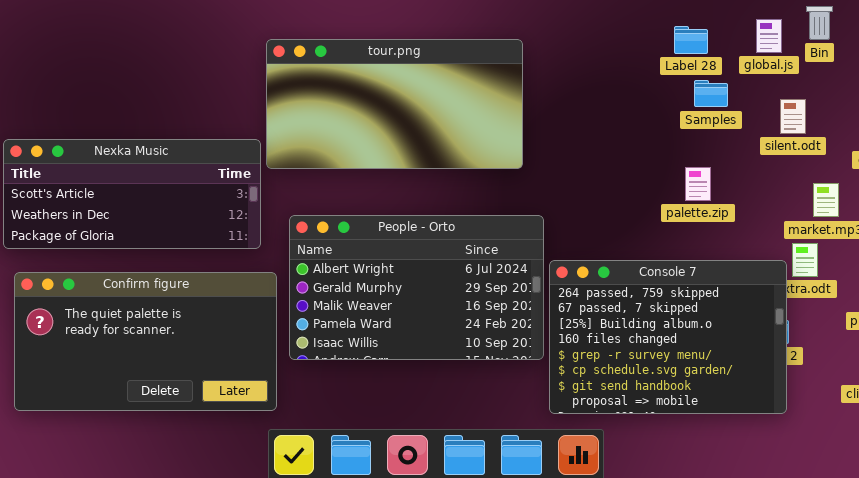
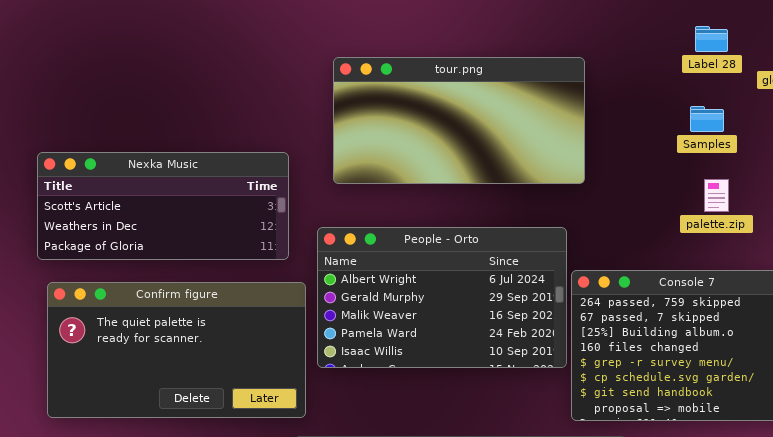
Label 28: [674,26,708,54] -> [695,26,728,52], moved
tour.png: [266,39,523,169] -> [333,57,585,184], moved
Samples: [694,80,728,107] -> [690,106,724,132], moved

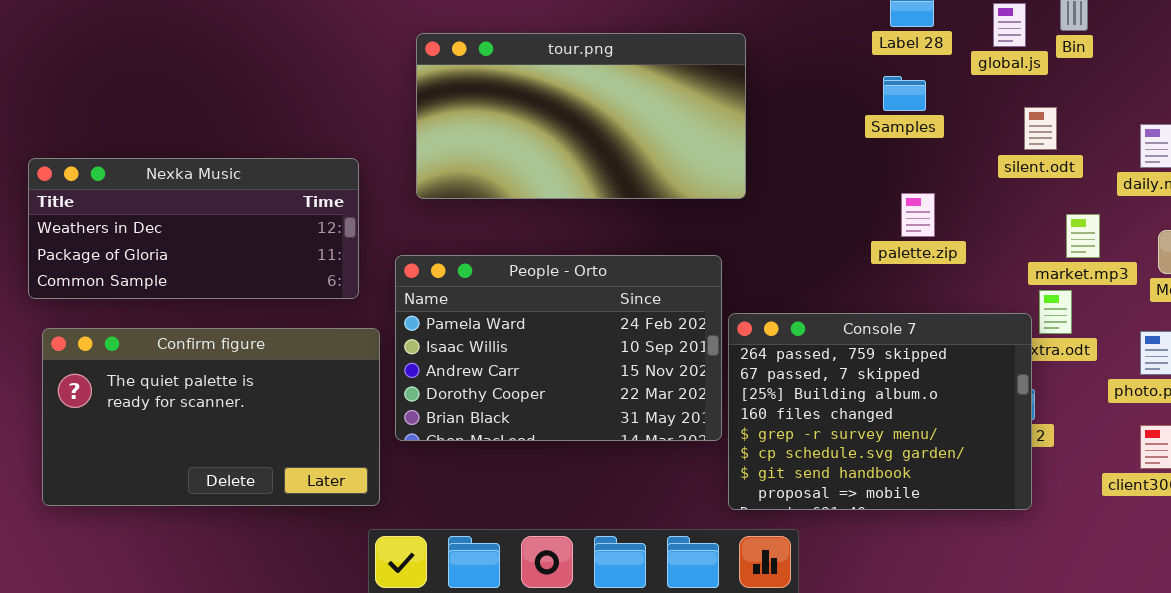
Samples: [690,106,724,132] -> [883,76,926,111], moved
Nexka Music: [37,152,289,260] -> [28,158,359,299], scrolled down 1 row
People - Orto: [317,227,567,368] -> [395,255,722,441], scrolled down 3 rows

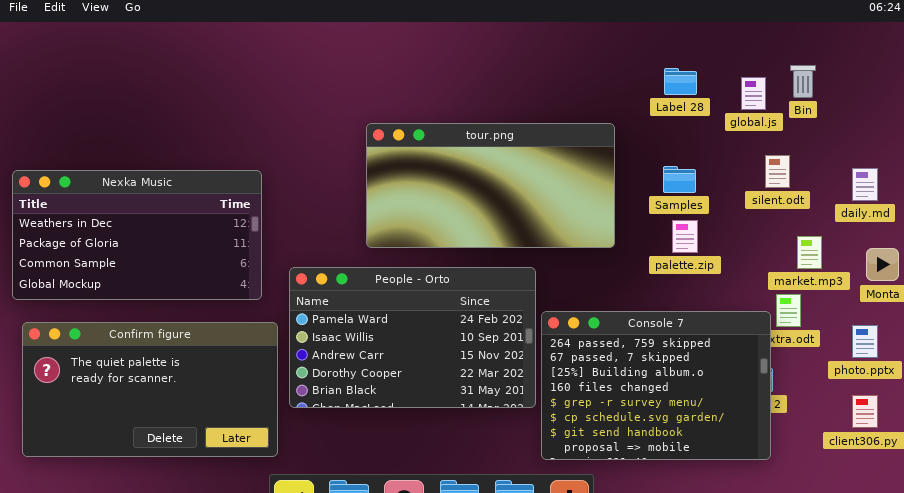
tour.png: [416,33,746,199] -> [366,123,615,248], moved
Samples: [883,76,926,111] -> [663,166,696,193], moved
Nexka Music: [28,158,359,299] -> [12,170,262,300], resized

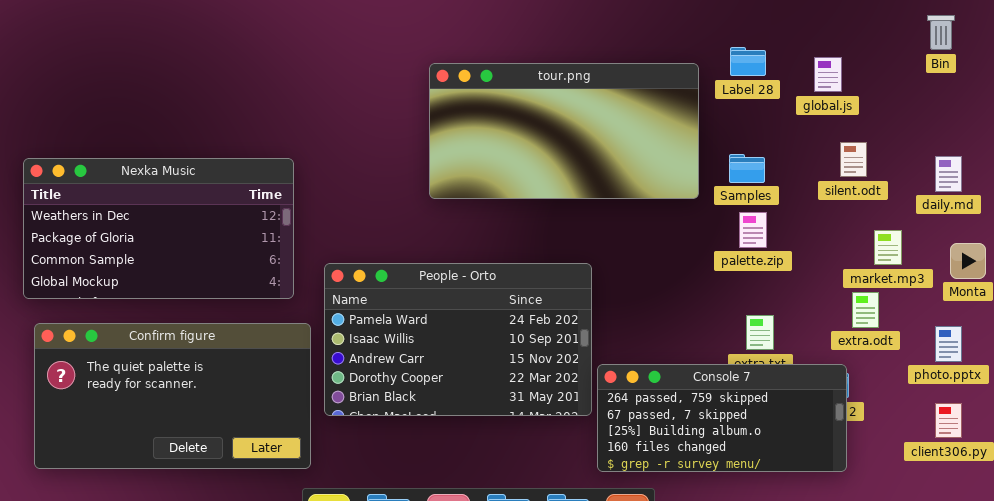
Bin: [790,65,816,98] -> [927,15,955,50], moved
tour.png: [366,123,615,248] -> [429,63,699,199], moved
Console 7: [541,311,771,460] -> [597,364,847,472], resized

